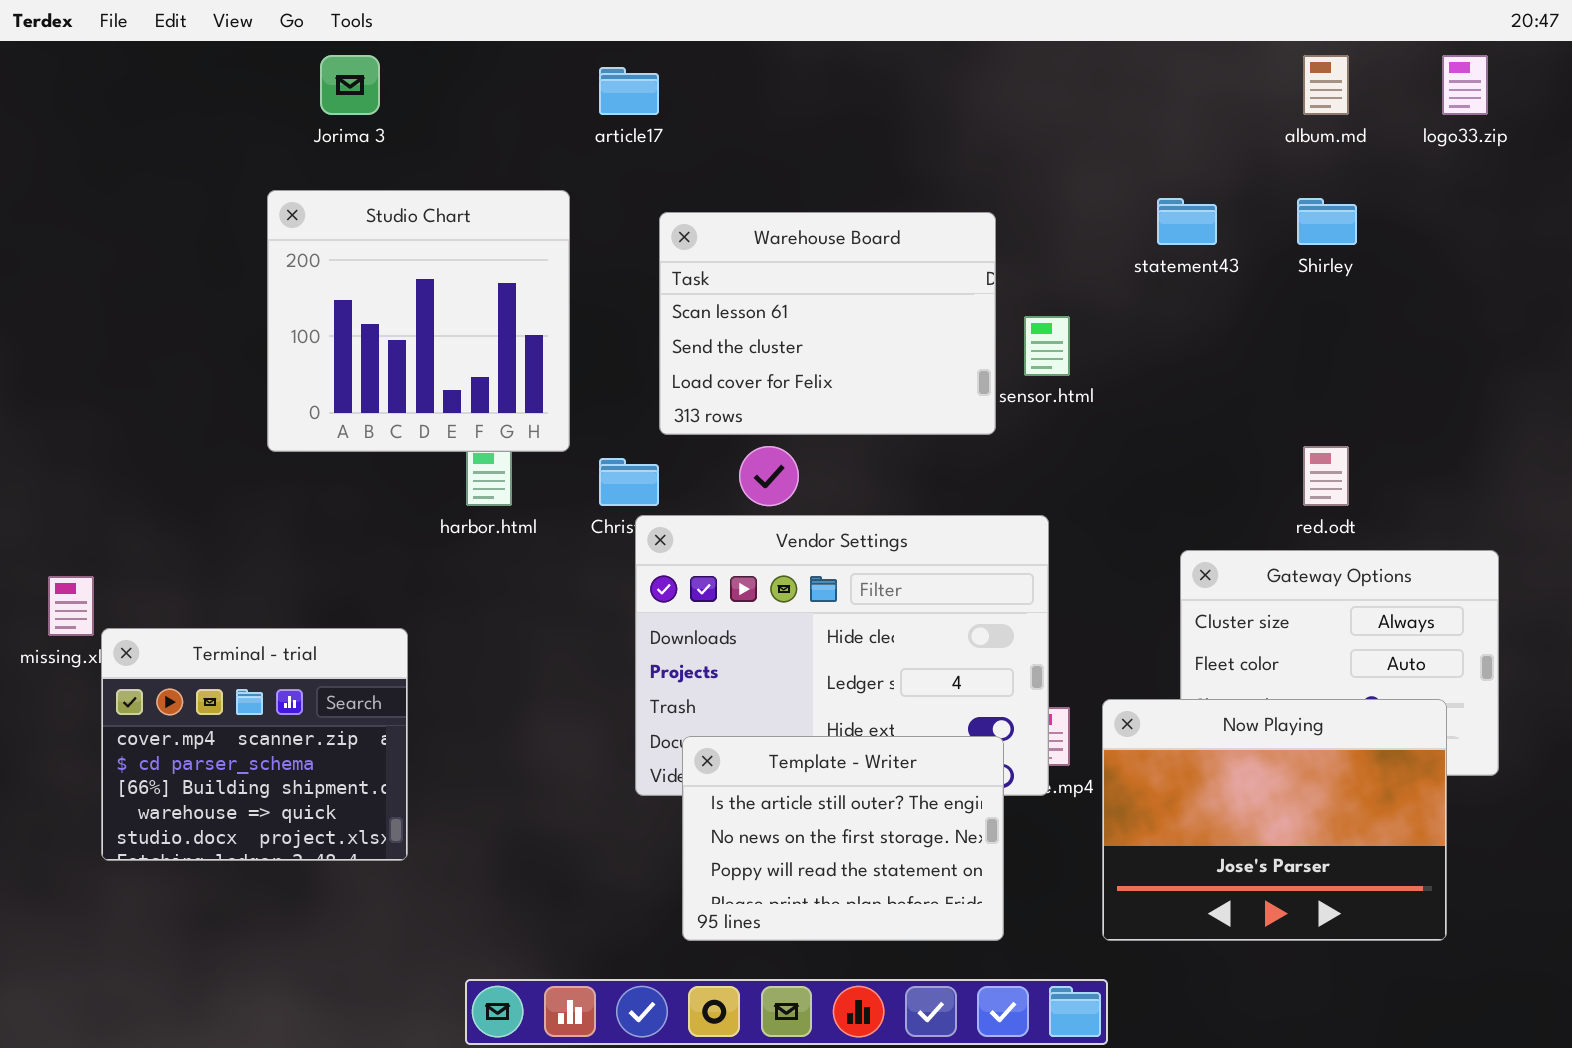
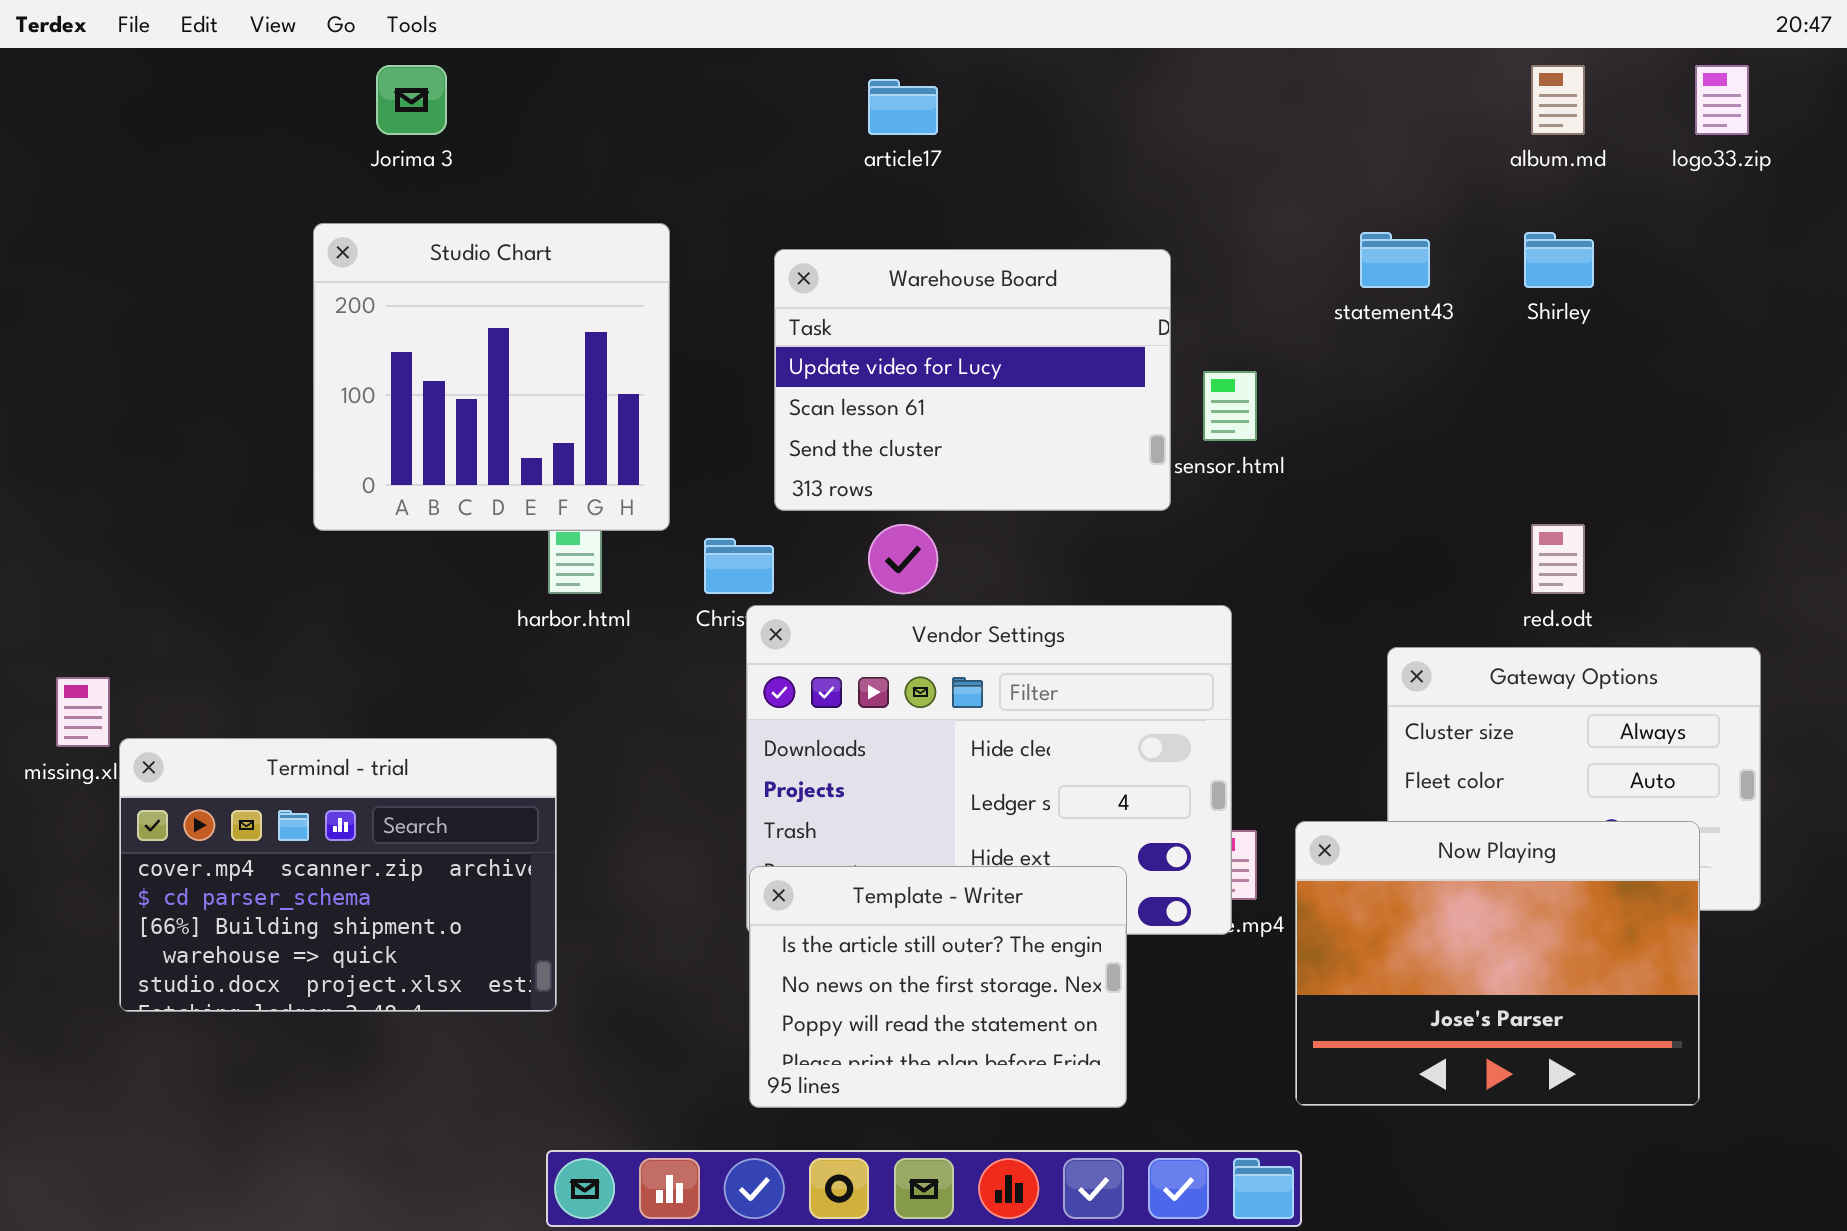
article17: [599,67,659,115] -> [868,79,938,135], moved
Warehouse Board: [659,212,996,435] -> [774,249,1171,511], scrolled up 1 row
Terminal - trial: [101,628,408,861] -> [119,738,557,1012], resized
Template - Writer: [682,736,1004,941] -> [749,866,1127,1108], moved

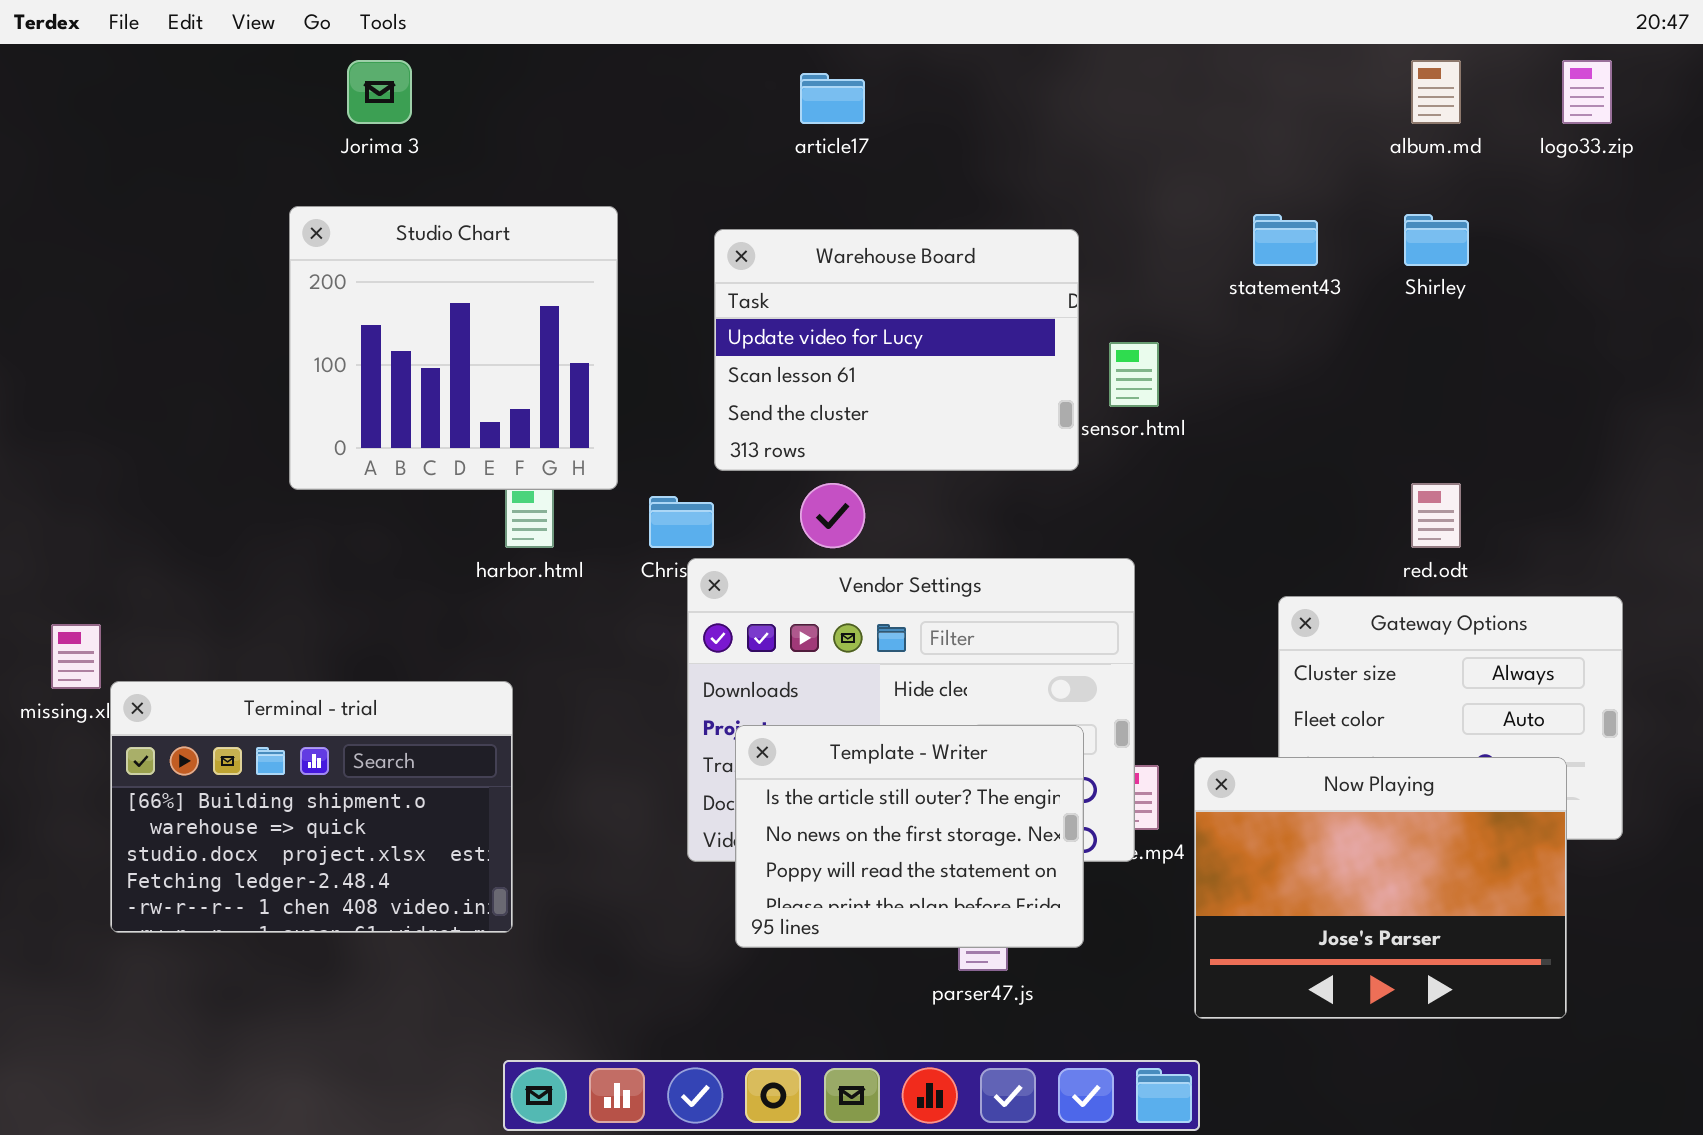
Terminal - trial: [119,738,557,1012] -> [110,681,513,933], scrolled down 2 rows
Template - Writer: [749,866,1127,1108] -> [735,725,1084,948], moved

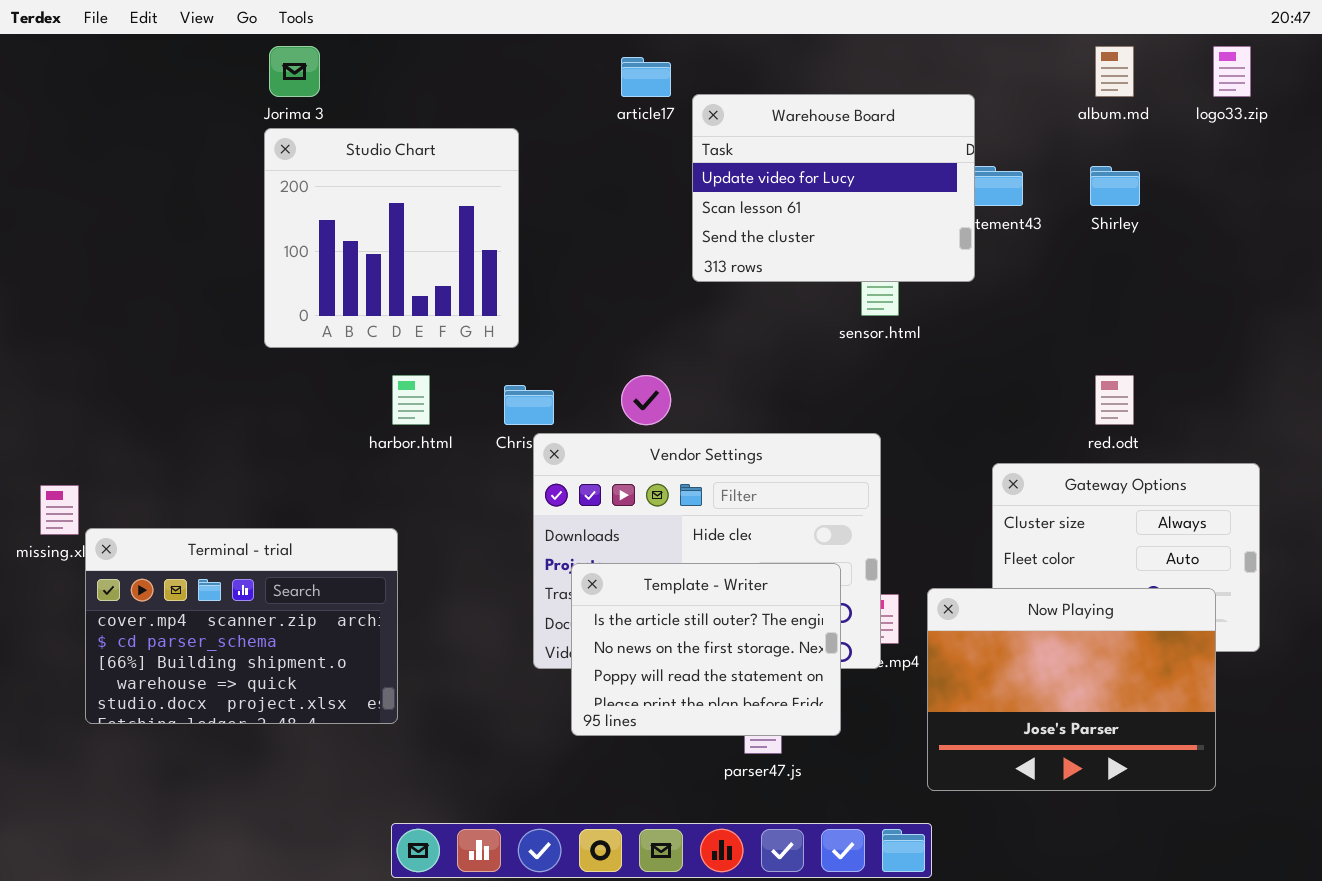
Studio Chart: [289,206,618,490] -> [264,128,519,348], moved
Warehouse Board: [714,229,1079,471] -> [692,94,975,282], moved
Terminal - trial: [110,681,513,933] -> [85,528,398,724], scrolled up 2 rows

